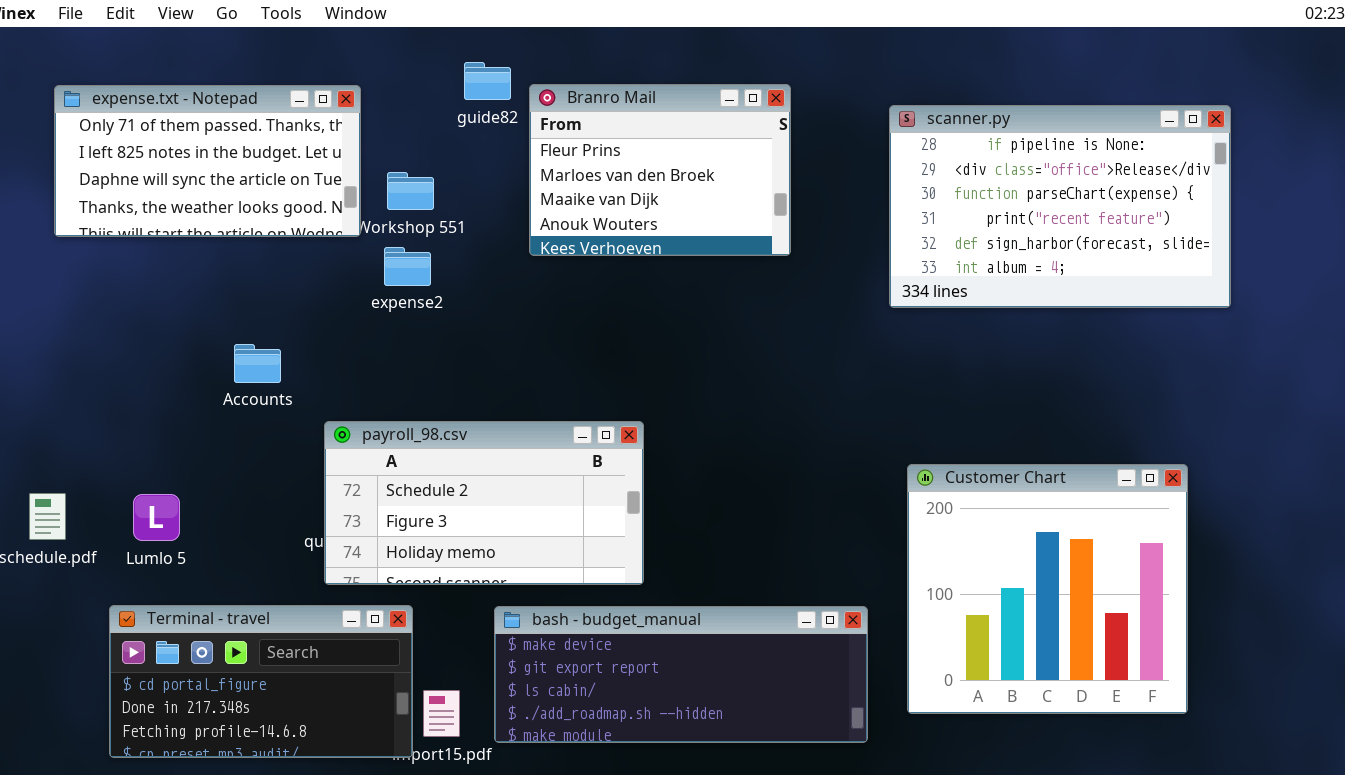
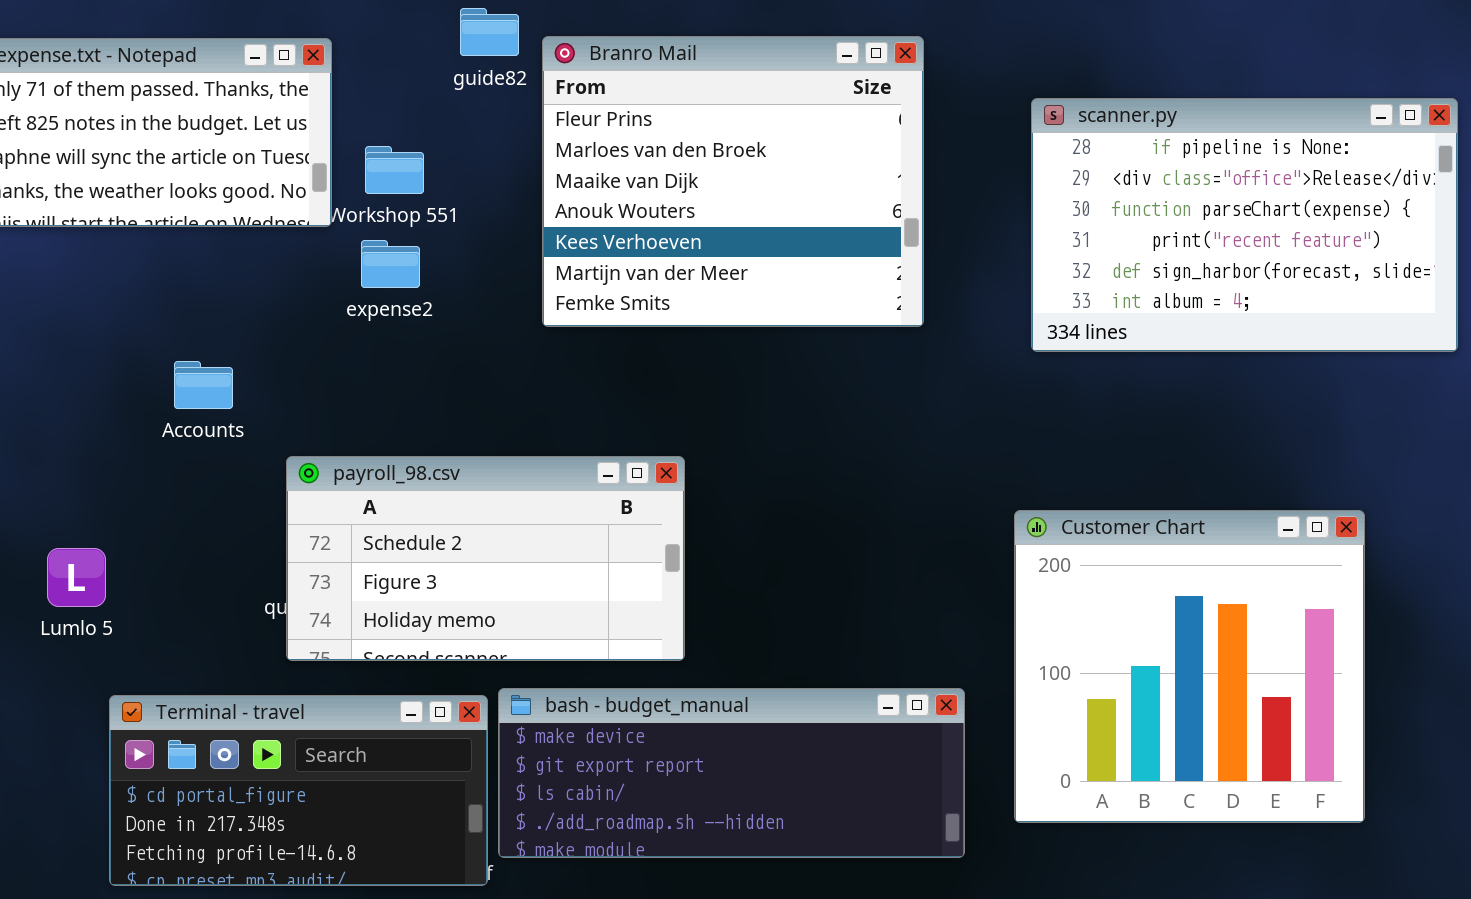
Branro Mail: [529,84,791,256] -> [542,36,924,327], resized
scanner.py: [889,105,1231,308] -> [1031,98,1458,352], moved
Terminal - travel: [109,605,413,758] -> [109,695,488,886], moved

